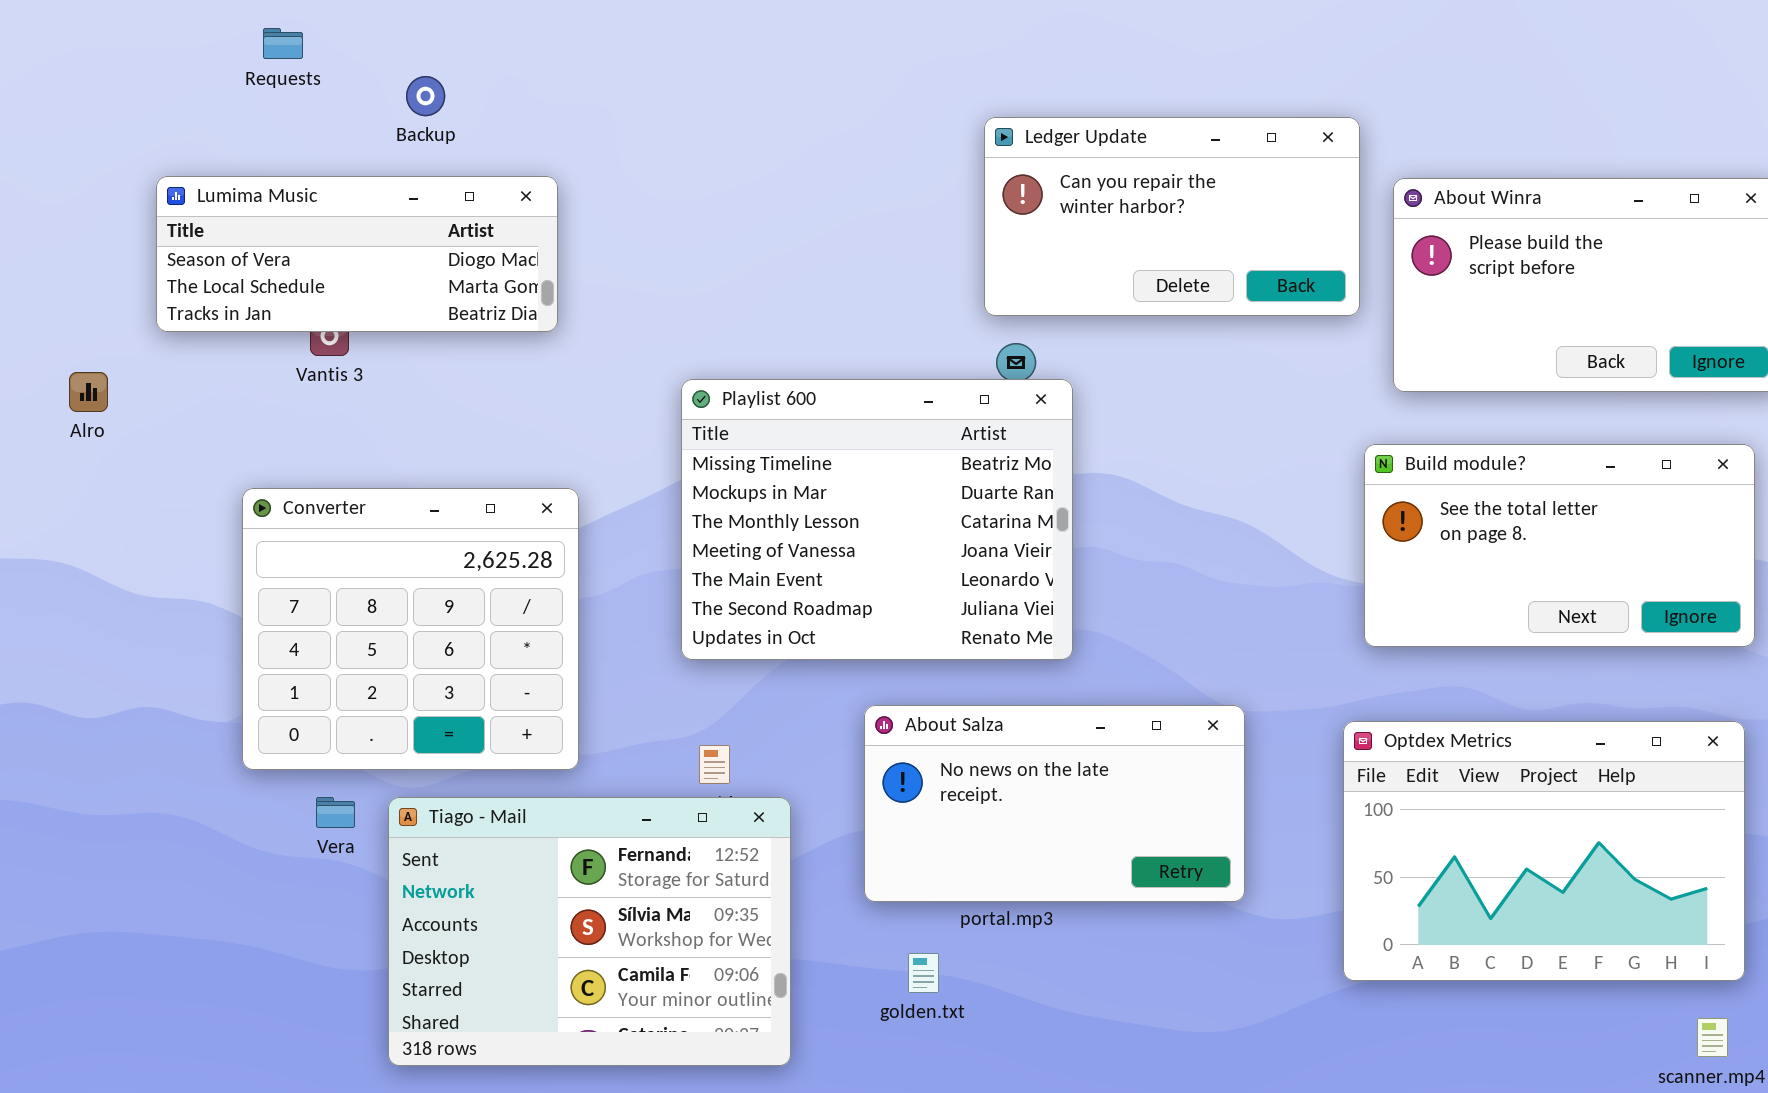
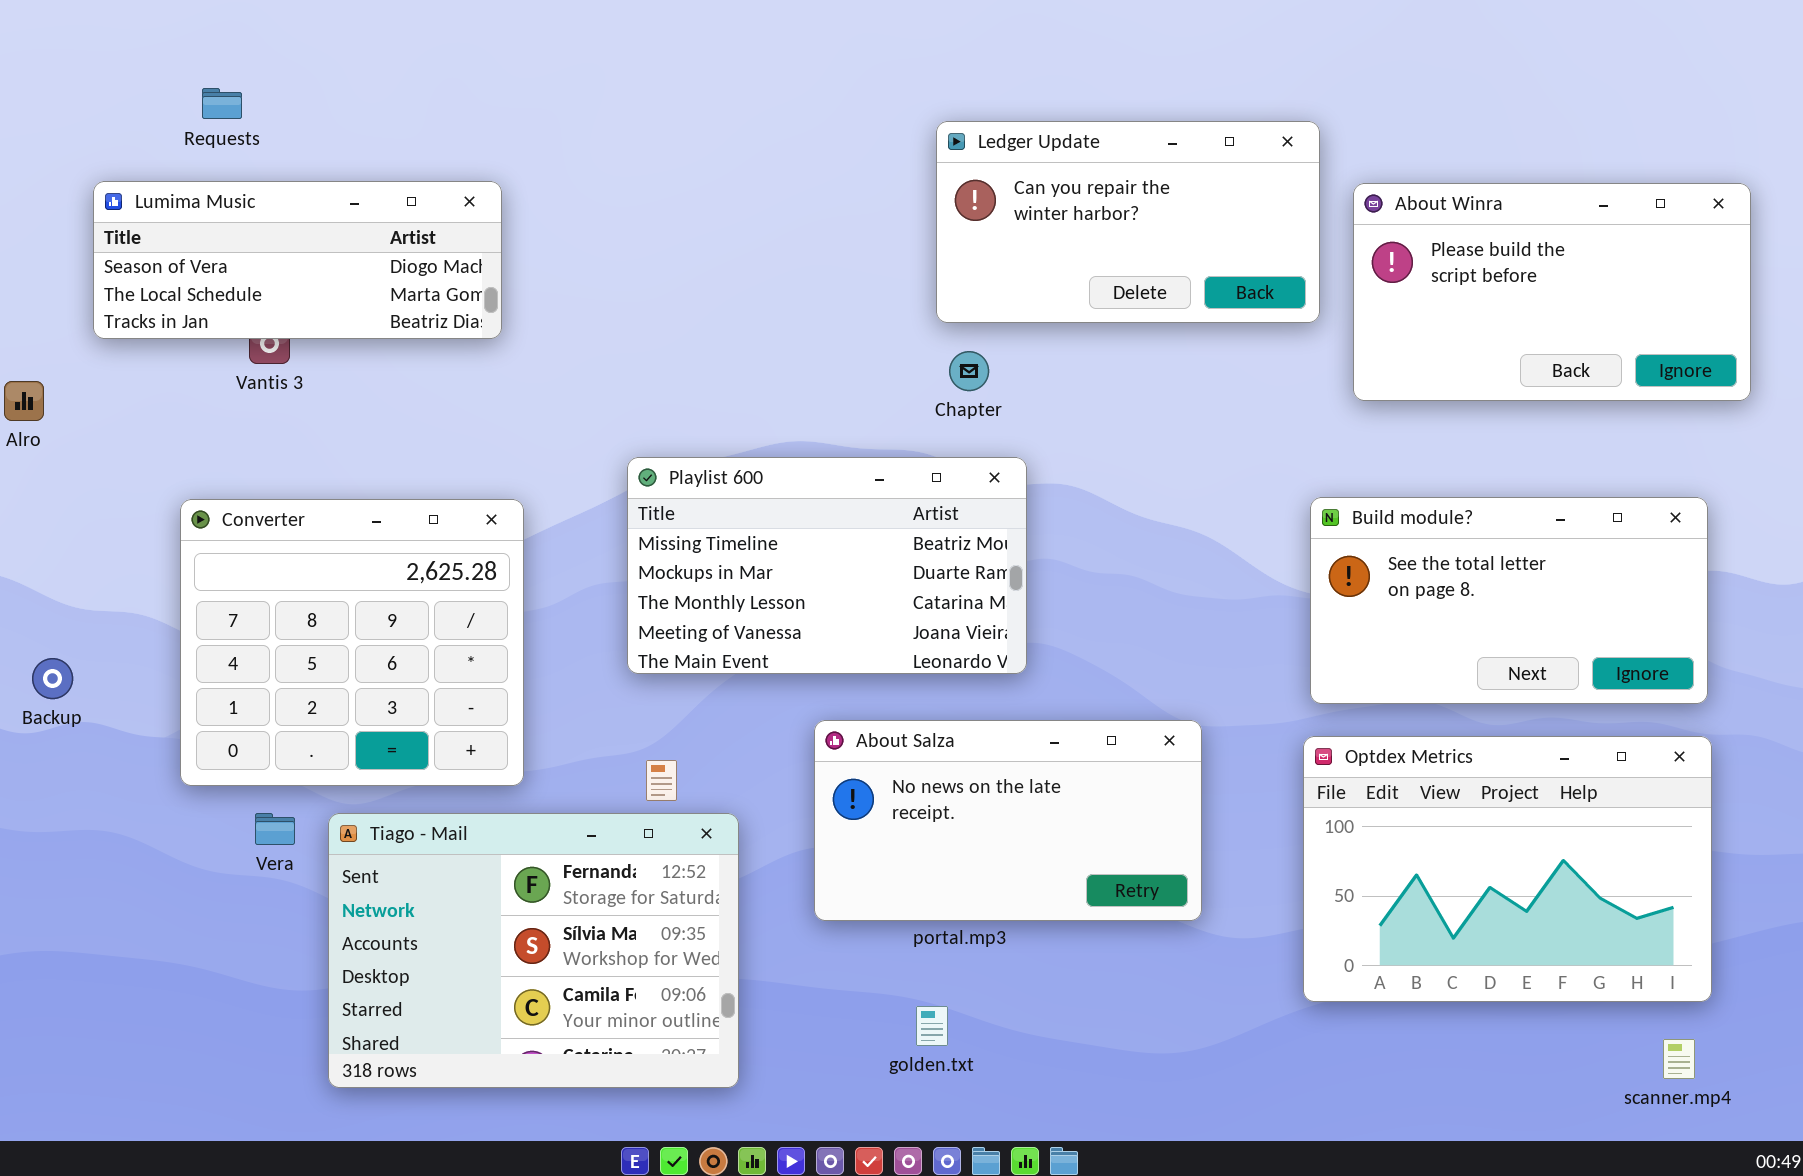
Requests: [263,28,303,59] -> [202,88,242,119], moved
Backup: [406,76,445,116] -> [32,658,73,699], moved
Playlist 600: [681,379,1073,660] -> [627,457,1027,674], resized
Build module?: [1364,444,1755,647] -> [1310,497,1708,704], moved
golden.txt: [908,953,939,993] -> [916,1006,948,1046], moved

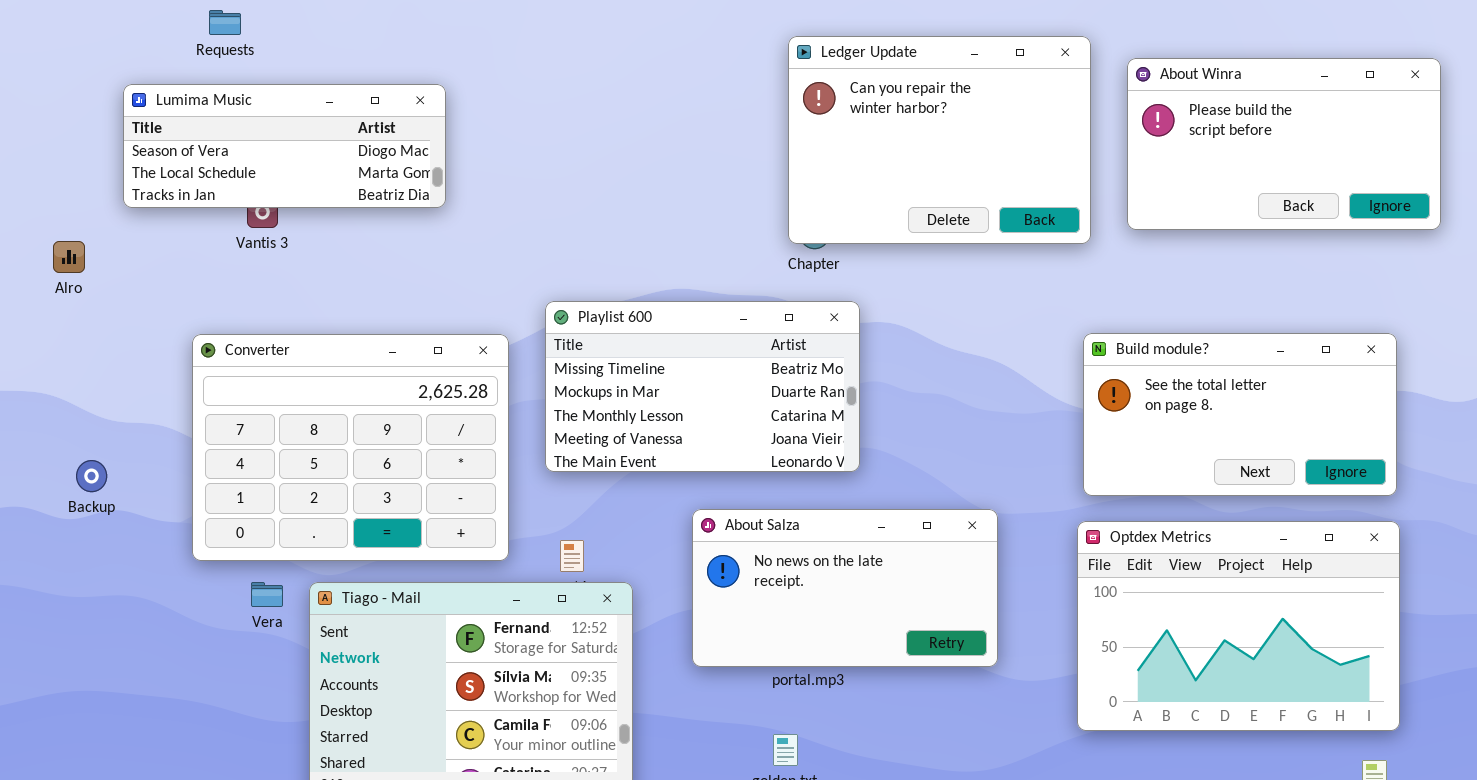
Ledger Update: [936,121,1320,323] -> [788,36,1091,244], resized
About Winra: [1353,183,1751,401] -> [1127,58,1441,230], moved
Converter: [180,499,524,786] -> [192,334,509,561], resized

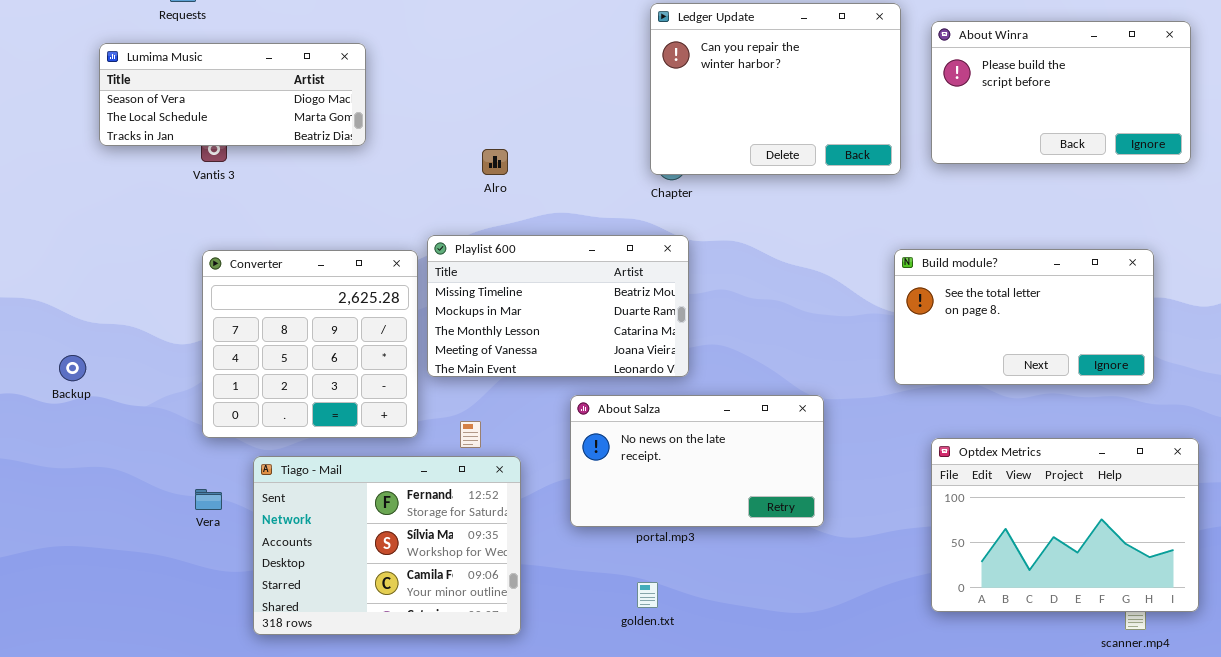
Alro: [53,241,85,273] -> [482,149,508,175], moved
Playlist 600: [545,301,860,472] -> [427,235,689,377], moved
Converter: [192,334,509,561] -> [202,250,418,438], resized
Optdex Metrics: [1077,521,1400,731] -> [931,438,1199,612], moved
Vera: [251,582,283,607] -> [195,489,222,510], moved

